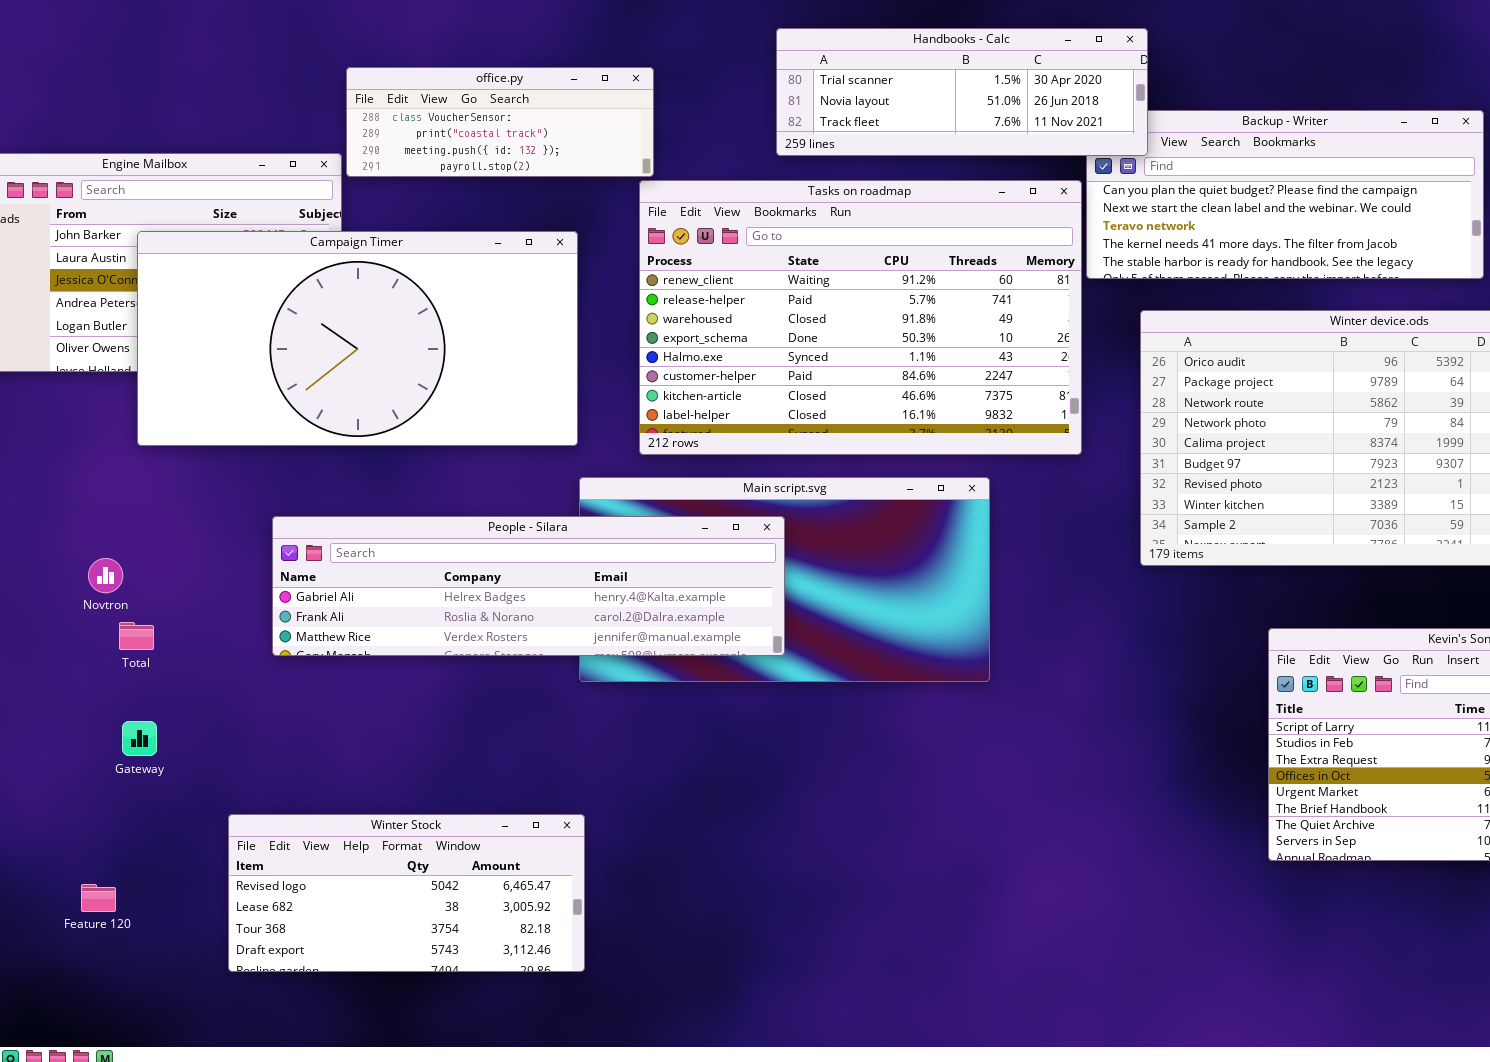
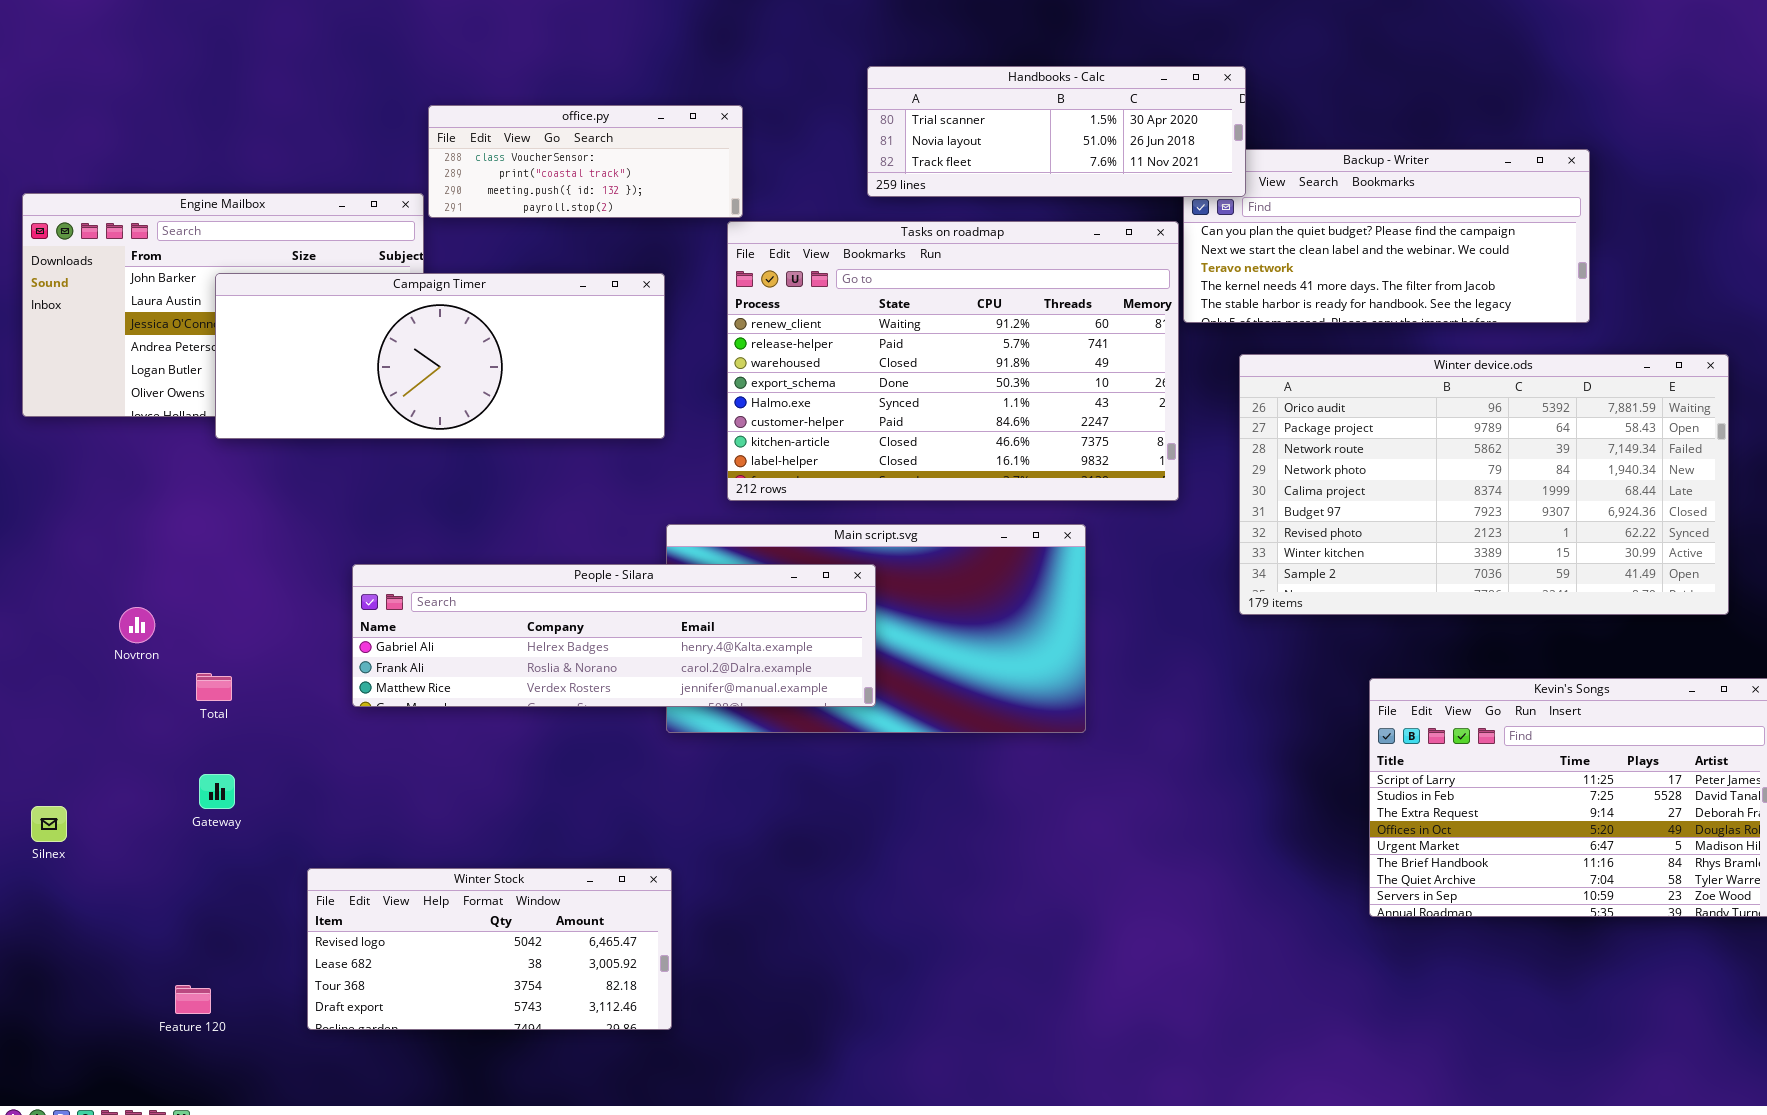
Campaign Timer: [137,231,578,446] -> [215,273,665,439], resized
Novtron: [88,558,123,593] -> [119,607,155,643], moved
Feature 120: [81,884,116,912] -> [175,985,211,1014], moved

